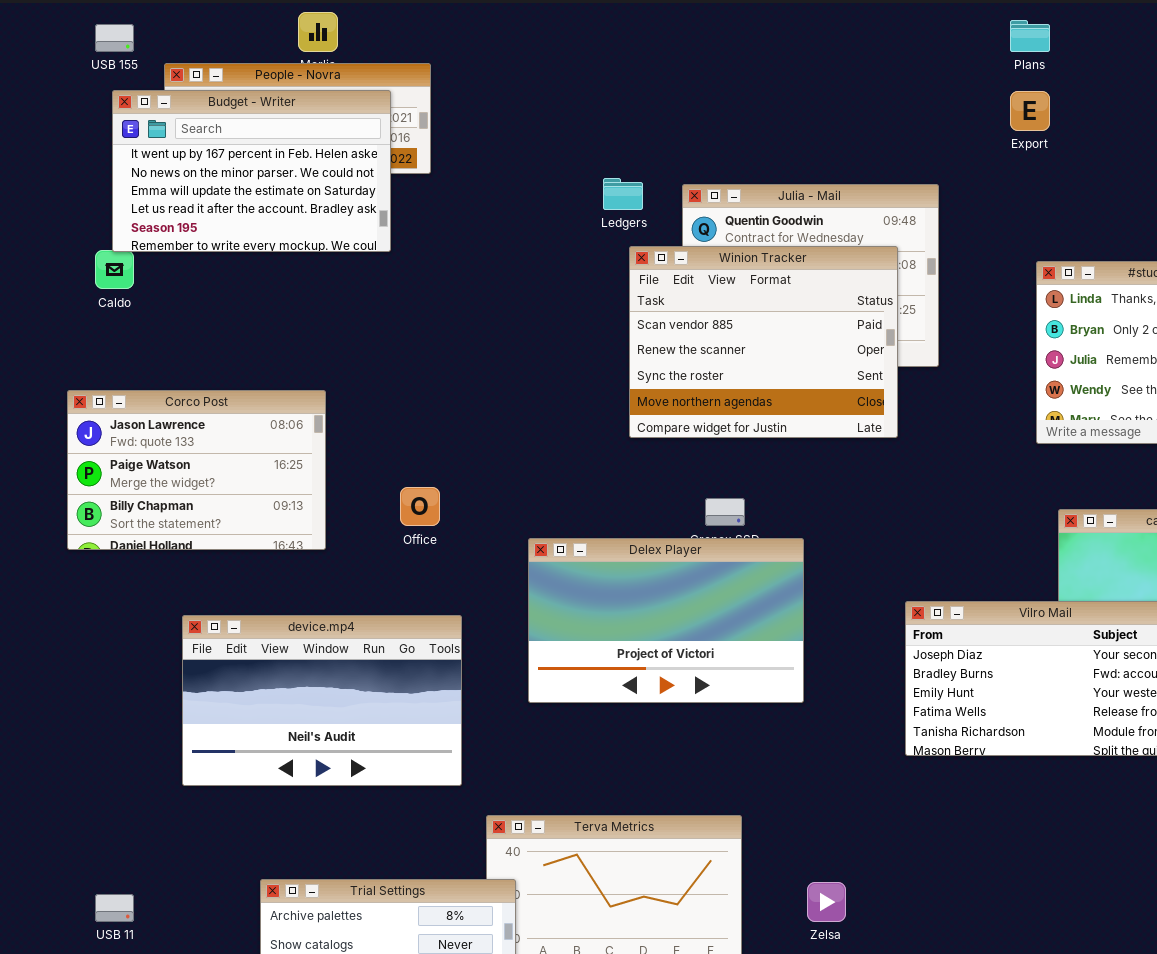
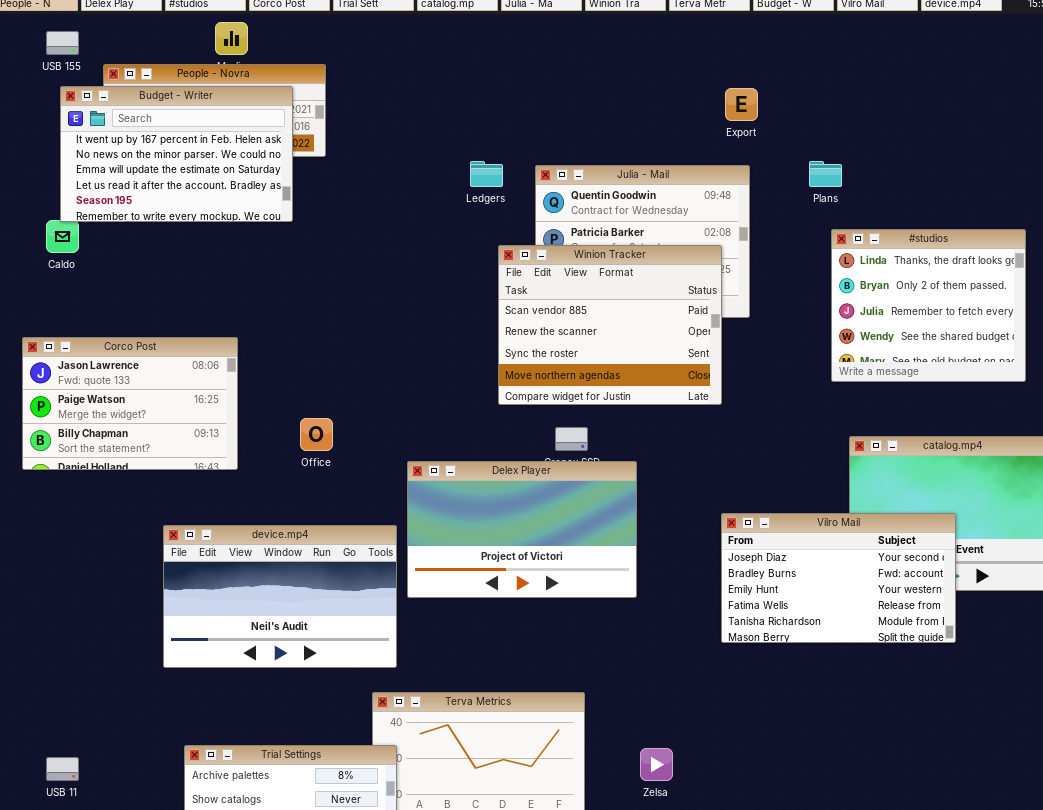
Plans: [1010,20,1050,52] -> [809,161,842,187], moved
Export: [1010,91,1050,131] -> [725,88,758,121], moved
Winion Tracker: [629,246,898,438] -> [498,245,722,405], moved
device.mp4: [182,615,462,786] -> [163,525,397,668], moved

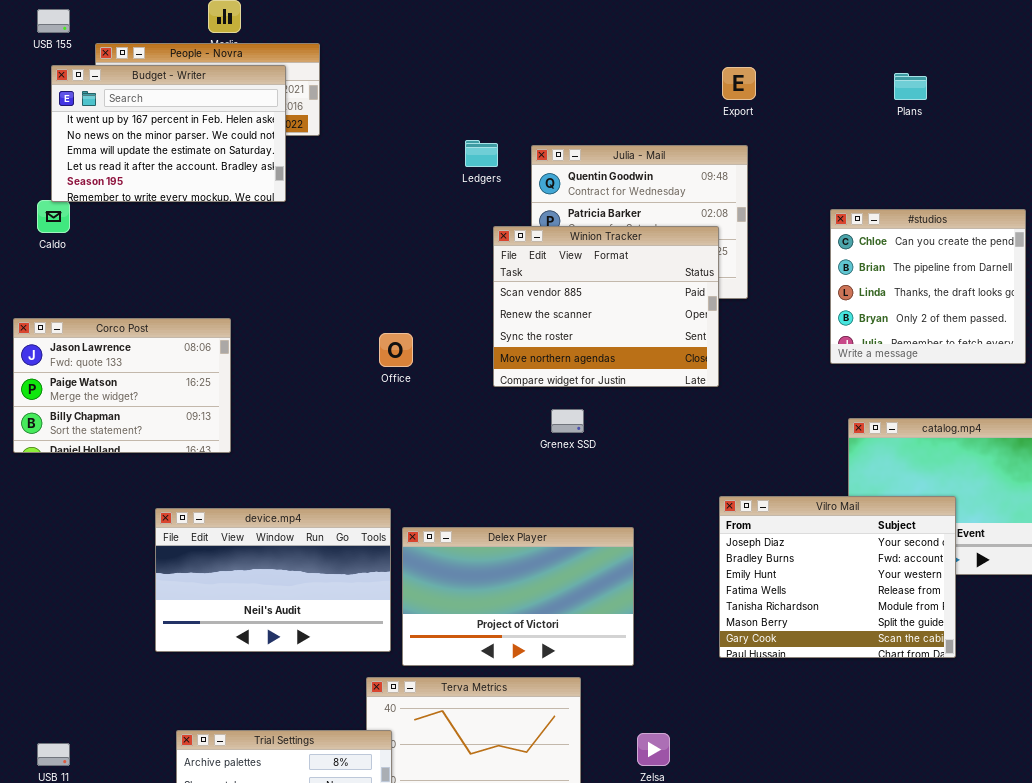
Plans: [809,161,842,187] -> [894,73,927,100], moved
#studios: [831,229,1026,382] -> [830,209,1026,364], scrolled up 2 rows
Office: [300,418,333,451] -> [379,333,413,367], moved
Delex Player: [407,461,637,598] -> [402,527,634,666], moved
Vilro Mail: [721,513,956,643] -> [719,496,956,658], resized

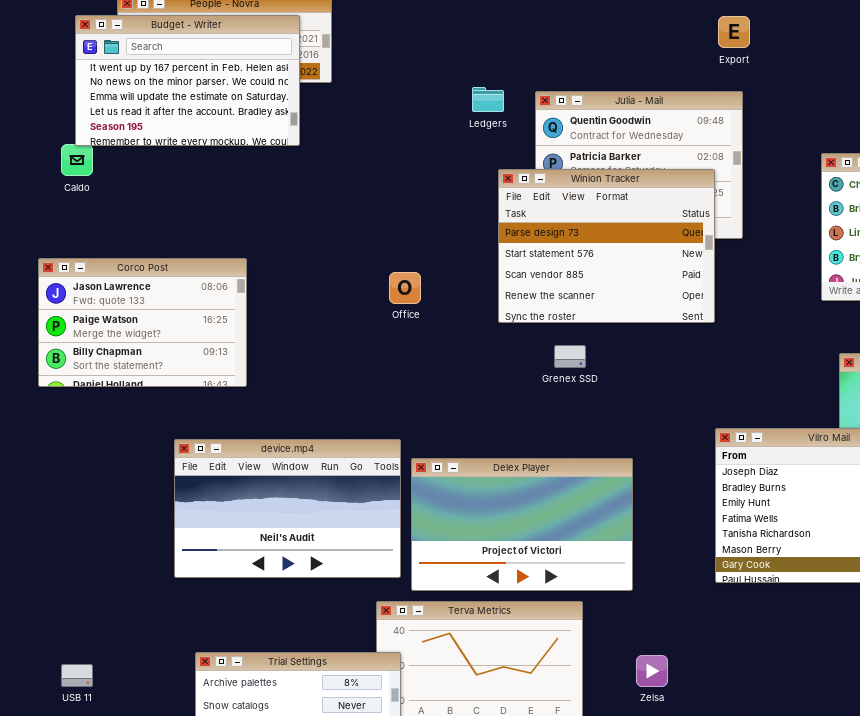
Winion Tracker: [493,226,719,387] -> [498,169,715,323], scrolled up 2 rows

